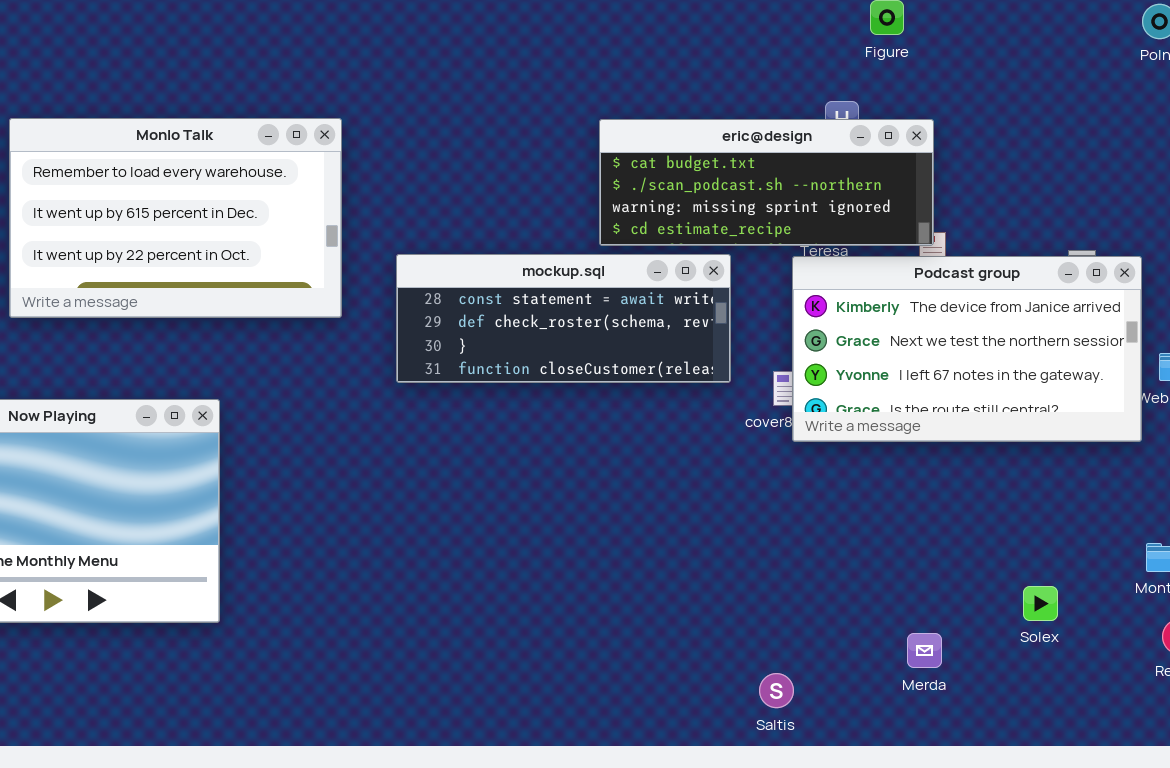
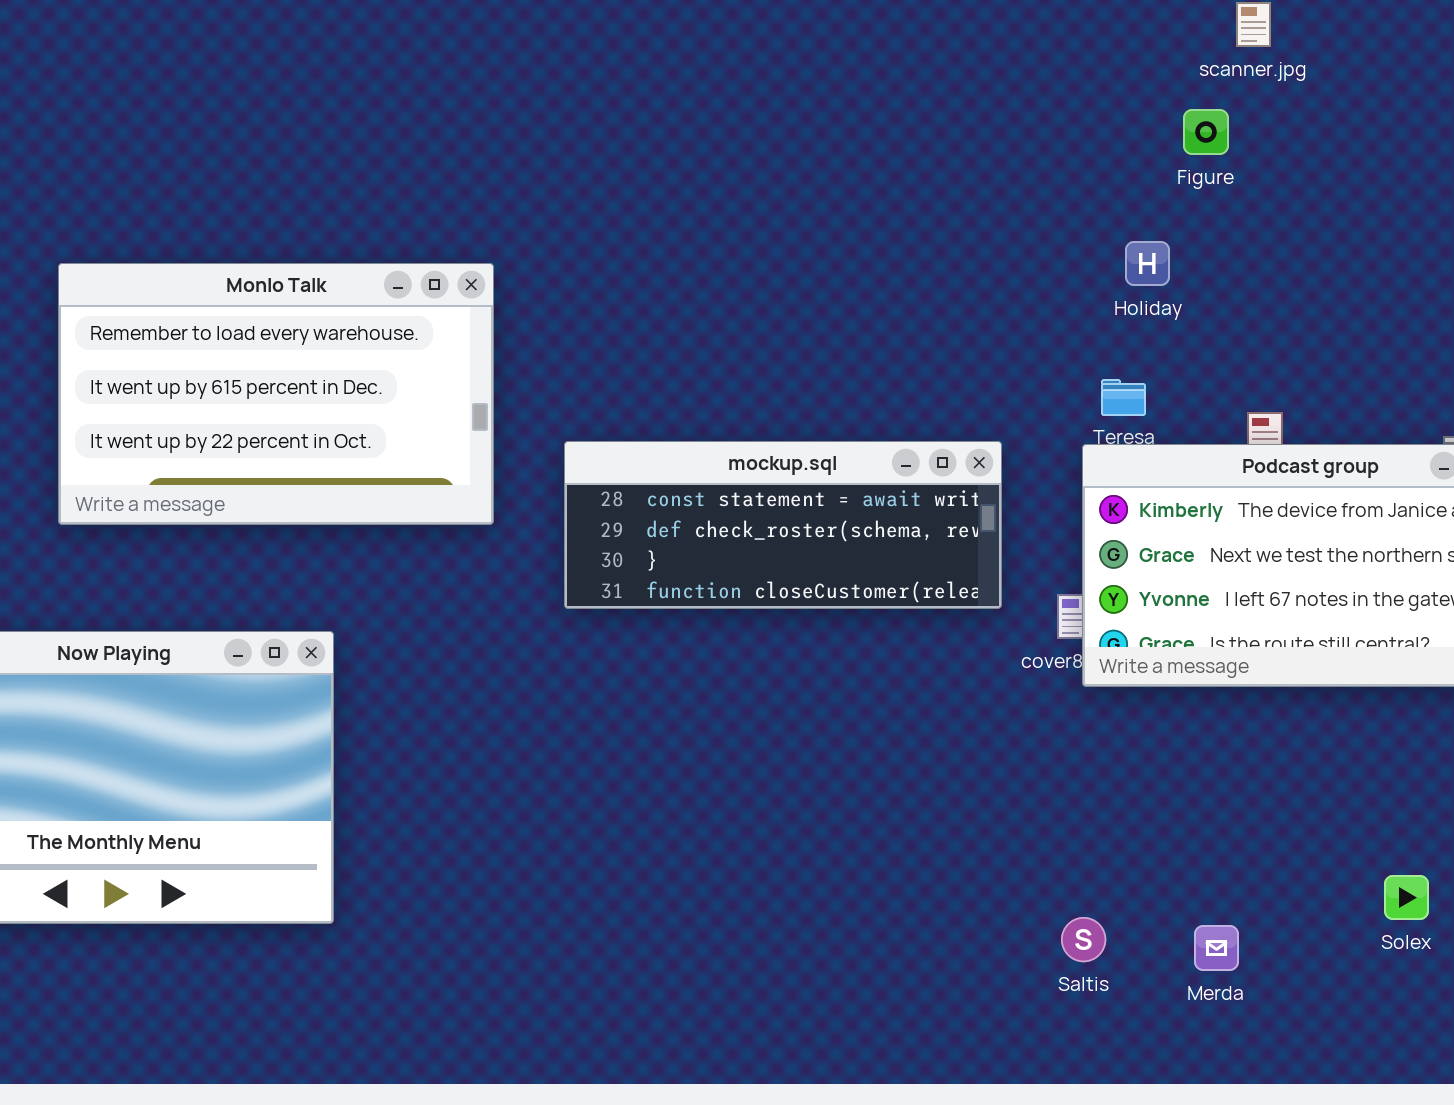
eric@design: [599,119,934,246] -> none, closed
Merda: [907,633,942,668] -> [1194,925,1239,971], moved
Saltis: [759,673,794,708] -> [1061,917,1106,962], moved

